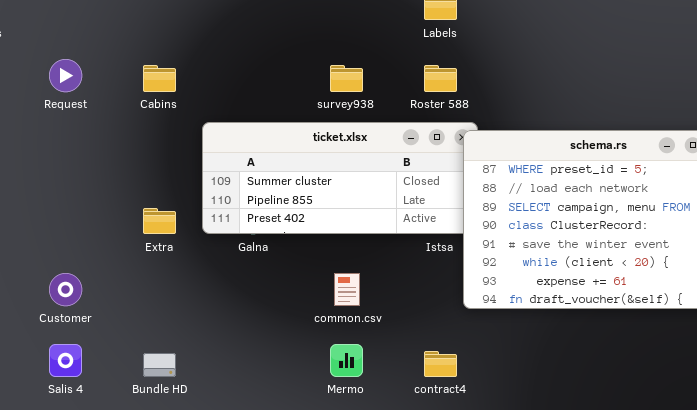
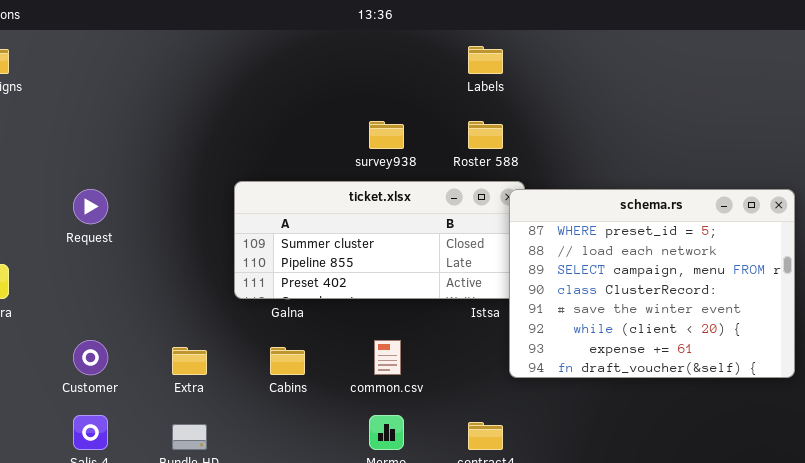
Request: [49,59,82,92] -> [73,189,108,224], moved
Cabins: [143,65,176,92] -> [270,347,305,375], moved
Extra: [143,208,176,234] -> [172,347,207,375], moved

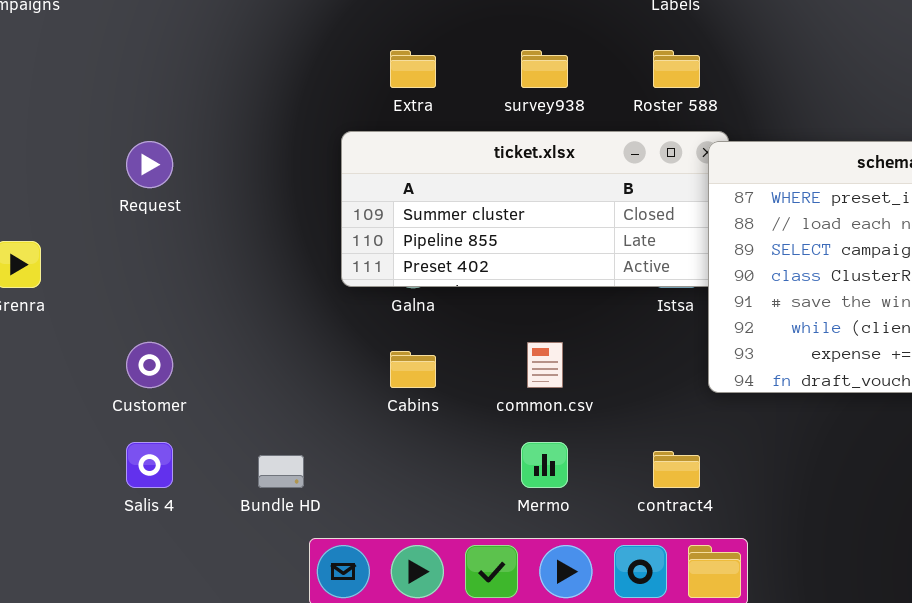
Extra: [172,347,207,375] -> [390,50,436,88], moved

